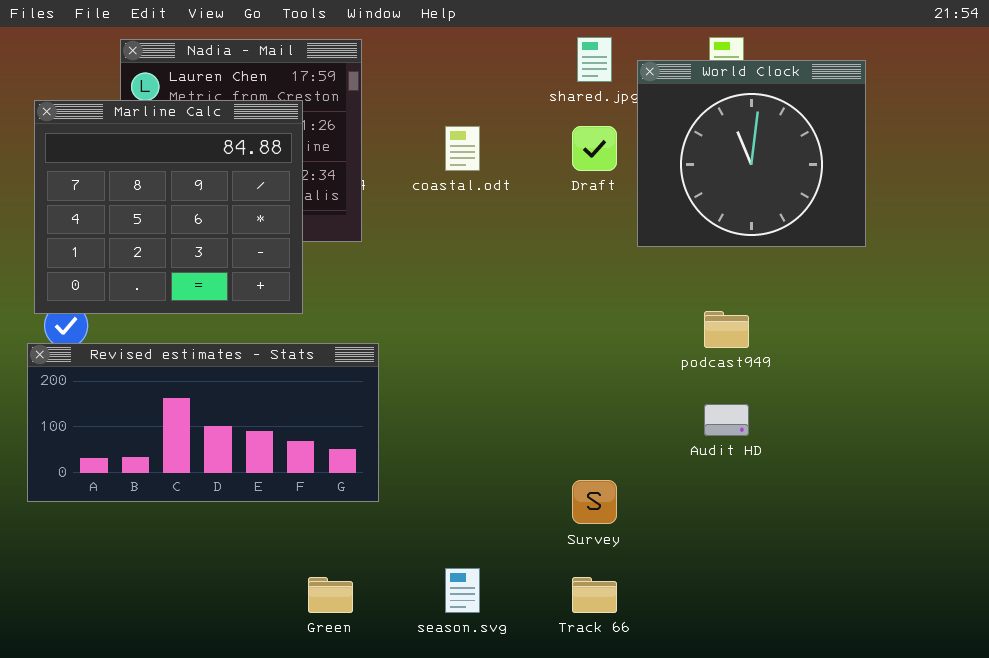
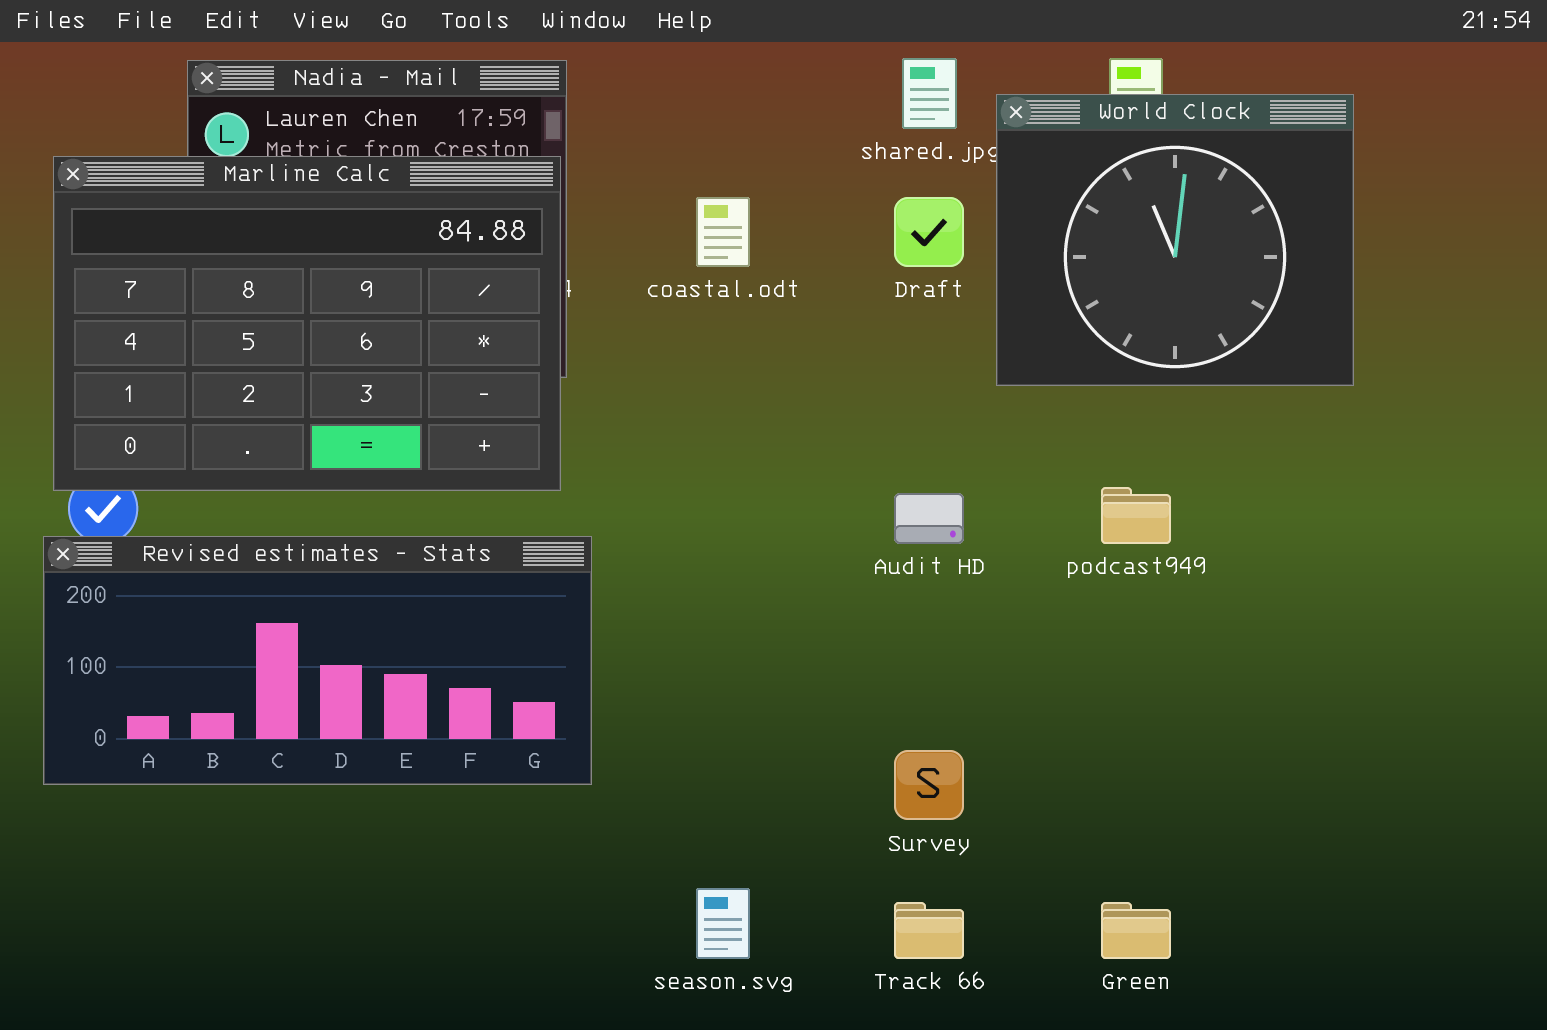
Marline Calc: [34,100,303,314] -> [53,156,561,491], resized
Audit HD: [704,404,749,436] -> [894,493,964,544], moved
Green: [308,577,353,613] -> [1101,902,1171,959], moved

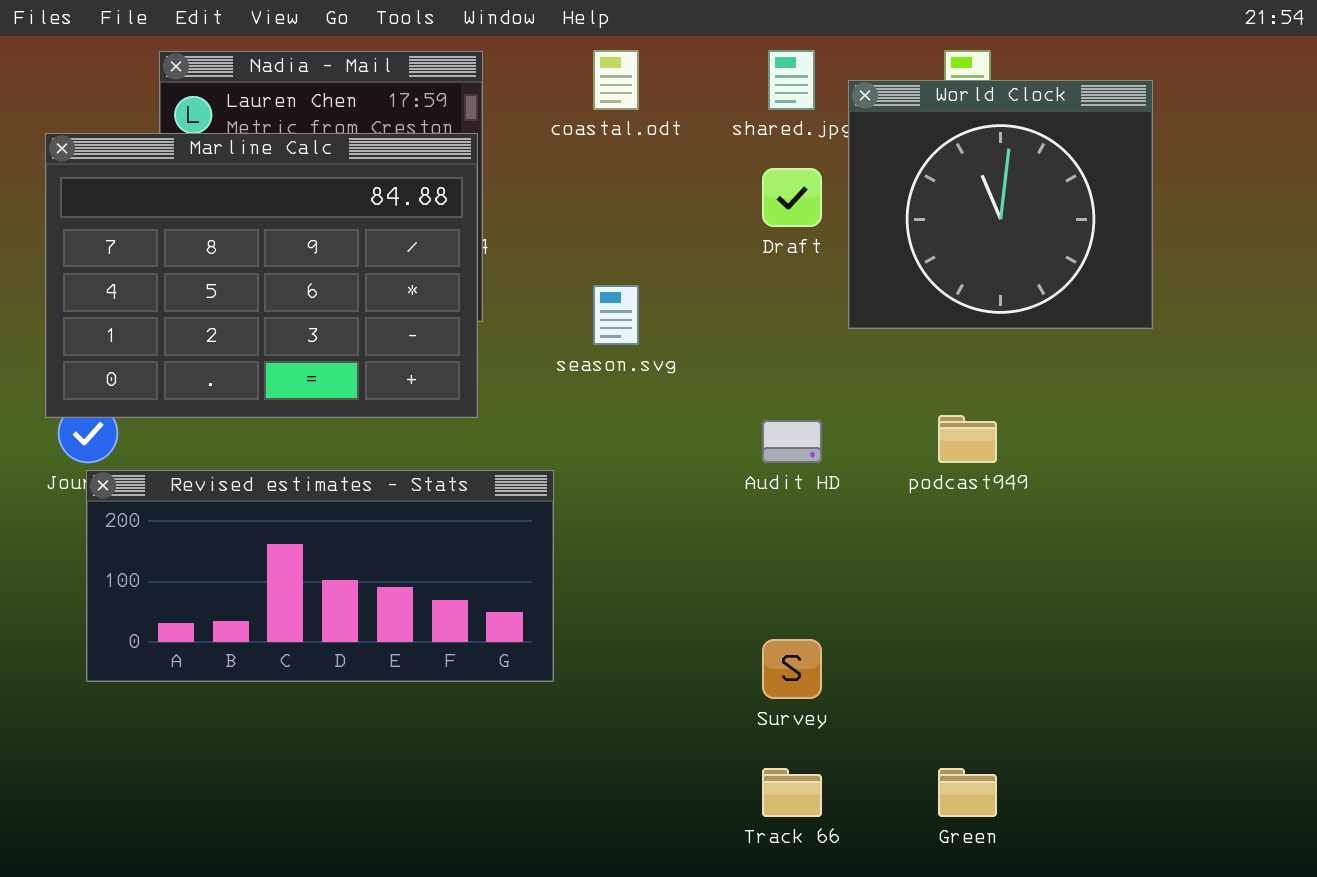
coastal.odt: [696,197,750,267] -> [593,50,639,110], moved
Revised estimates - Stats: [43,536,592,785] -> [86,470,554,682], moved
season.svg: [696,888,750,959] -> [593,285,639,345], moved

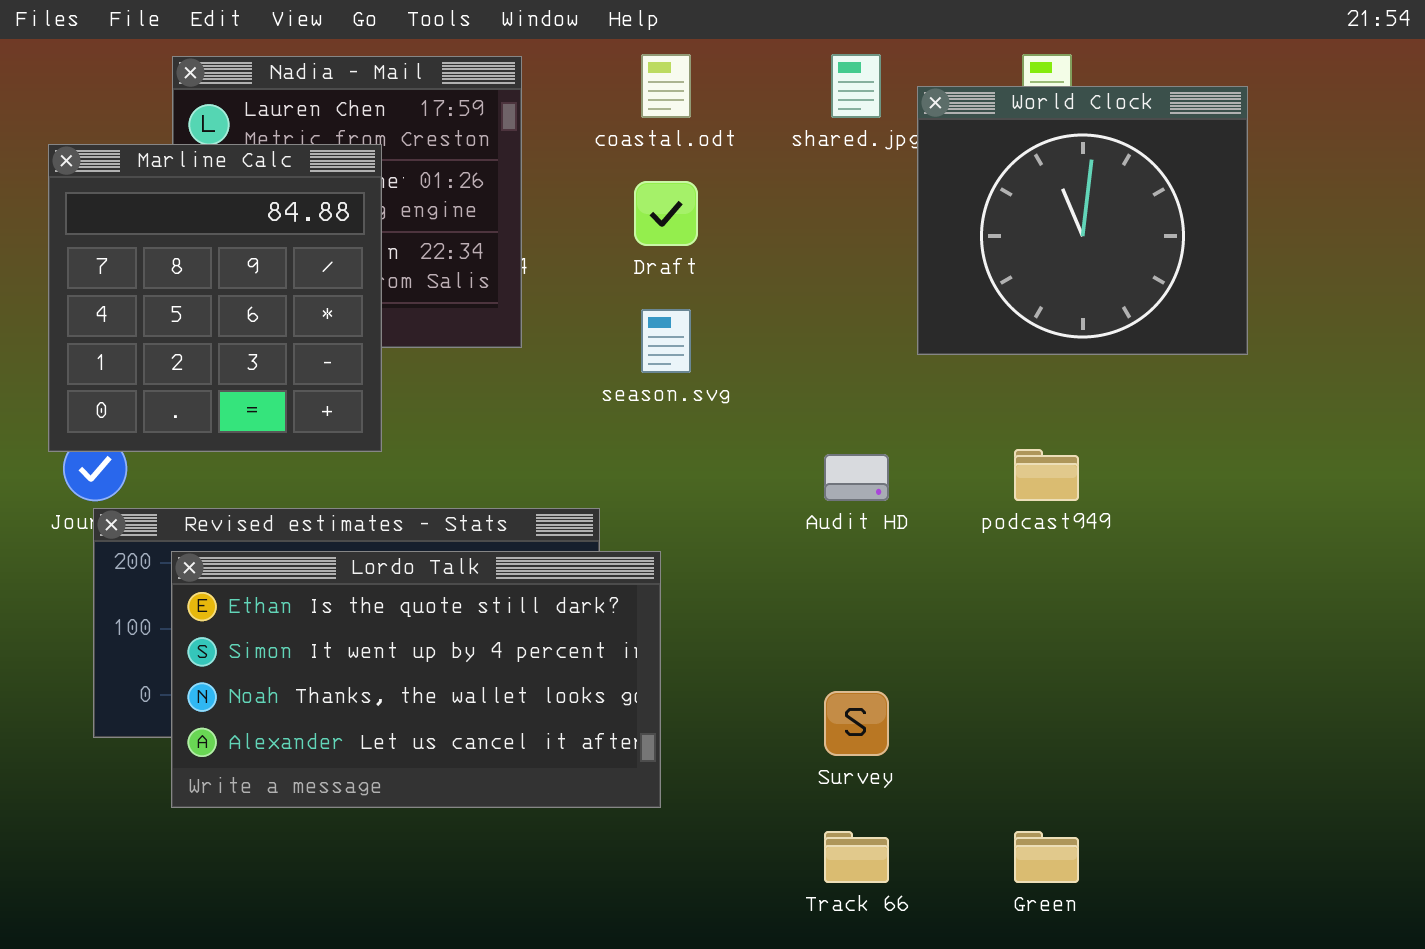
Marline Calc: [45,133,478,418] -> [48,144,382,452], resized
Draft: [762,168,822,227] -> [634,181,698,246], moved
Lordo Talk: none -> [171,551,661,808], opened

